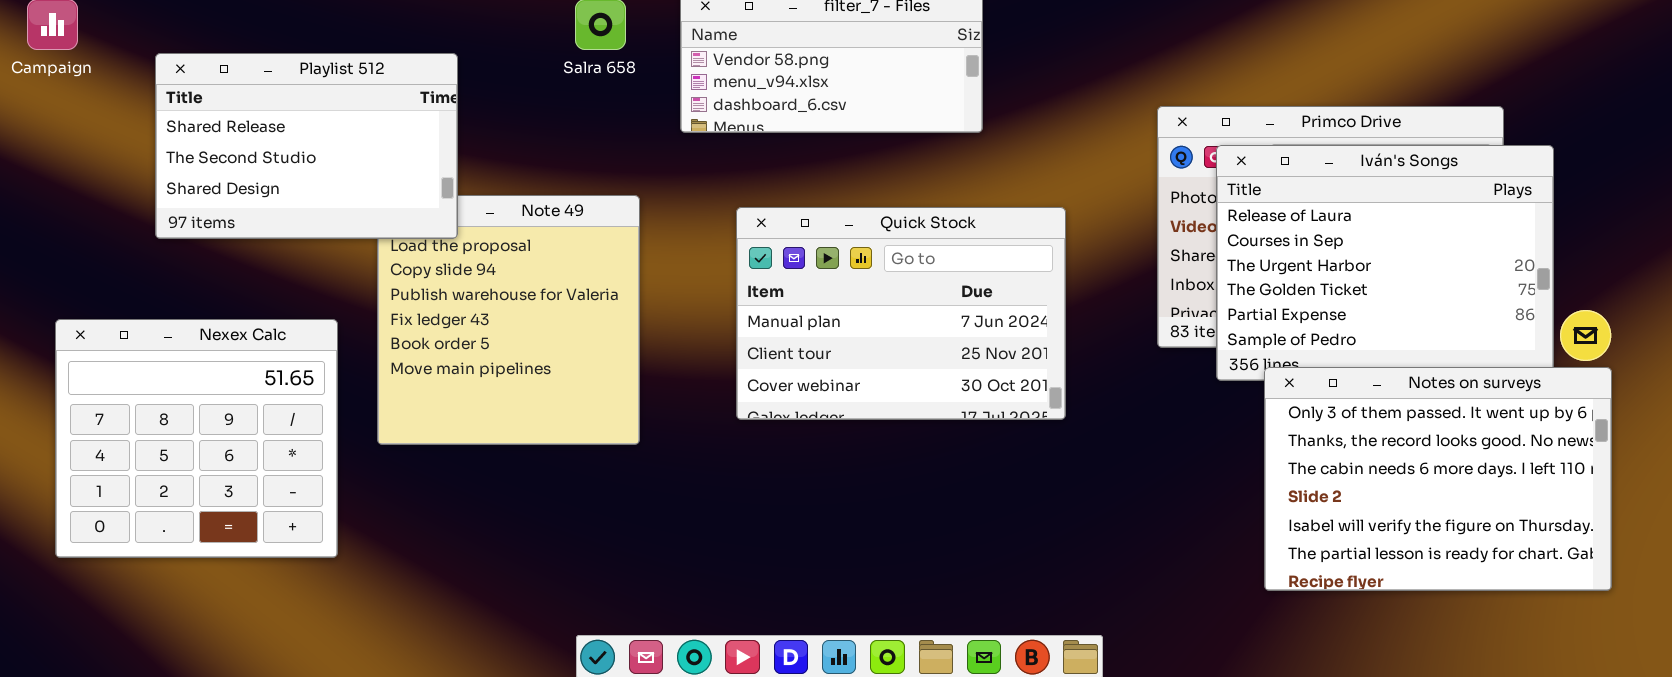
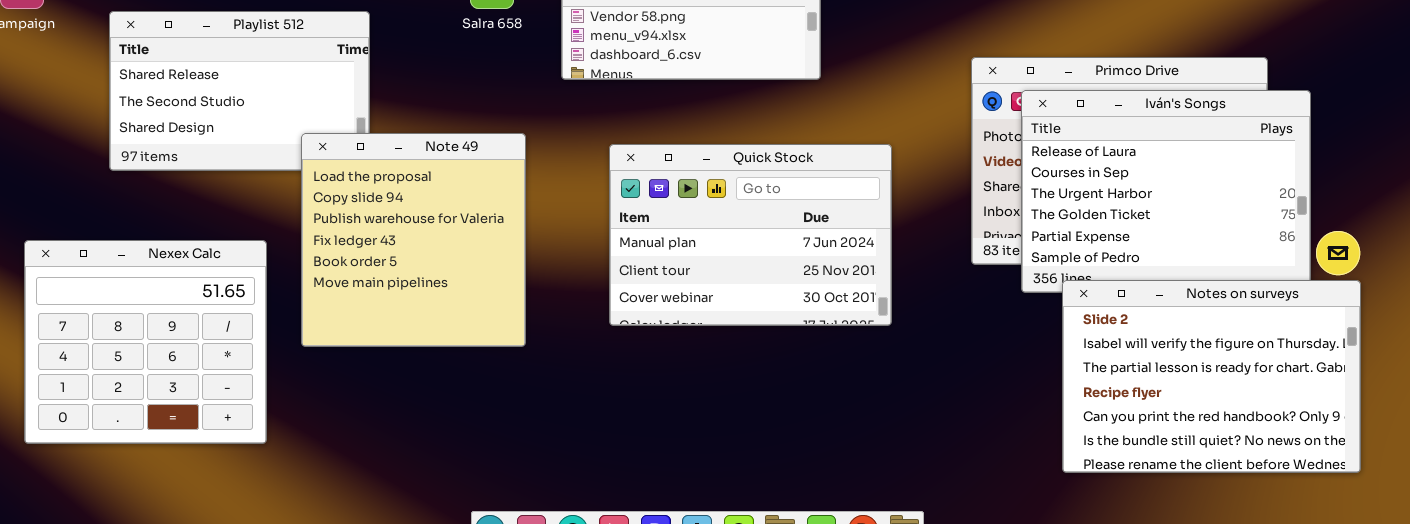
Note 49: [377,195,640,445] -> [301,133,526,347], raised
Notes on surveys: [1264,367,1612,591] -> [1062,280,1361,473], scrolled down 3 rows

